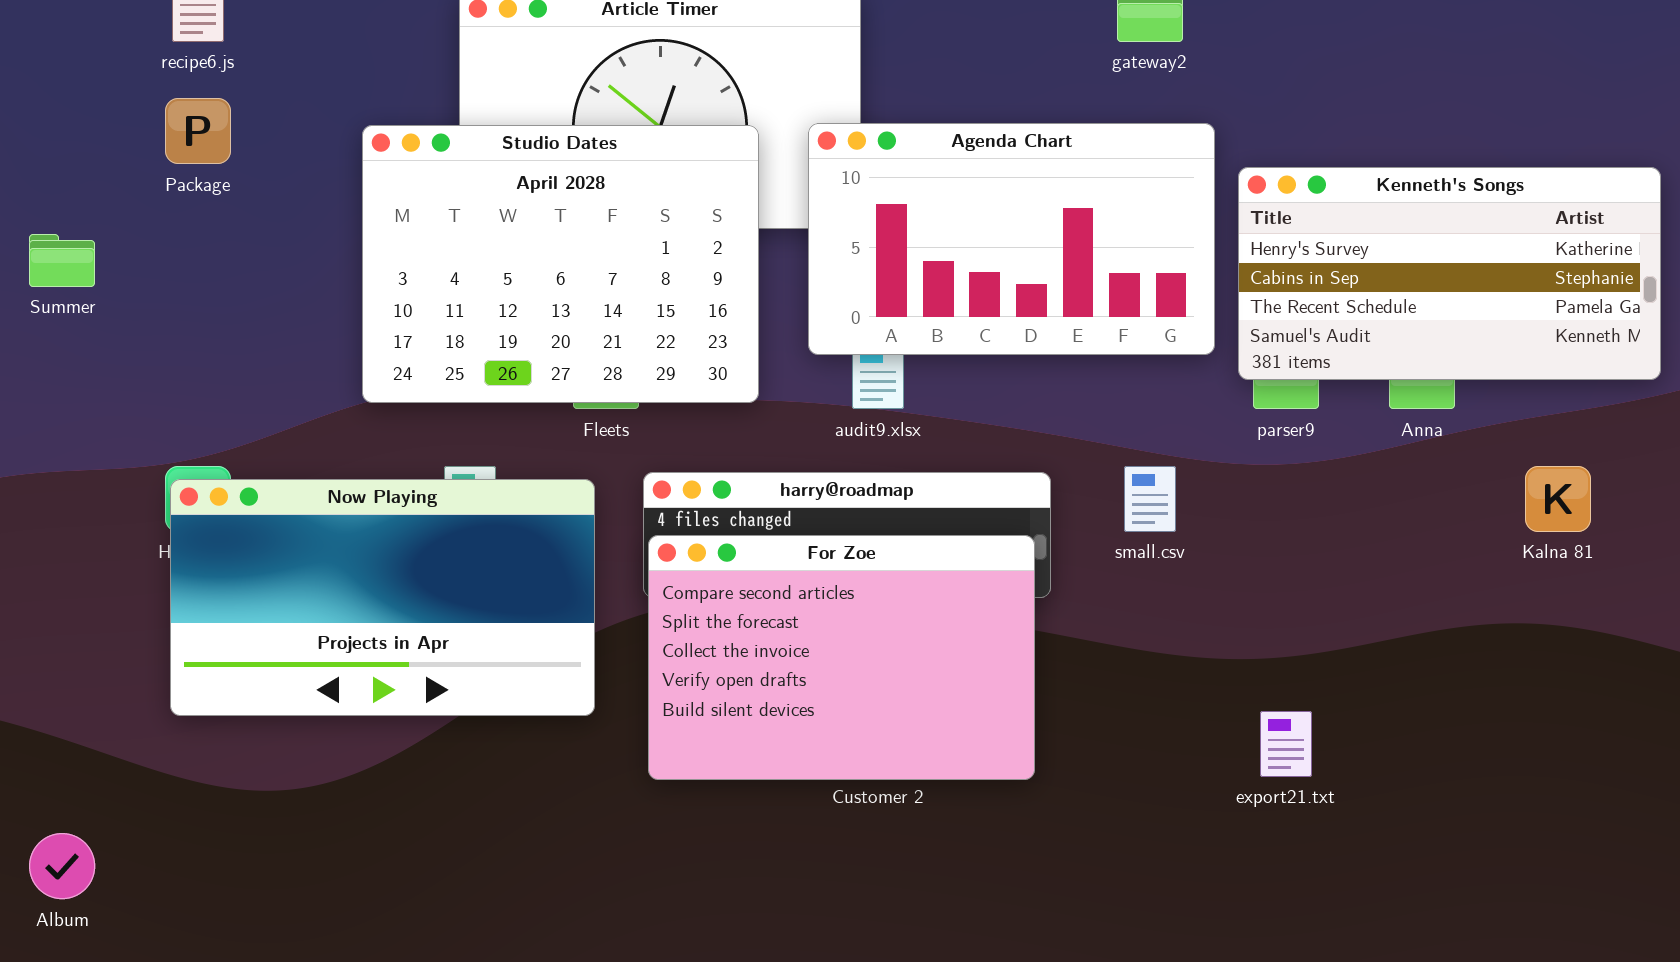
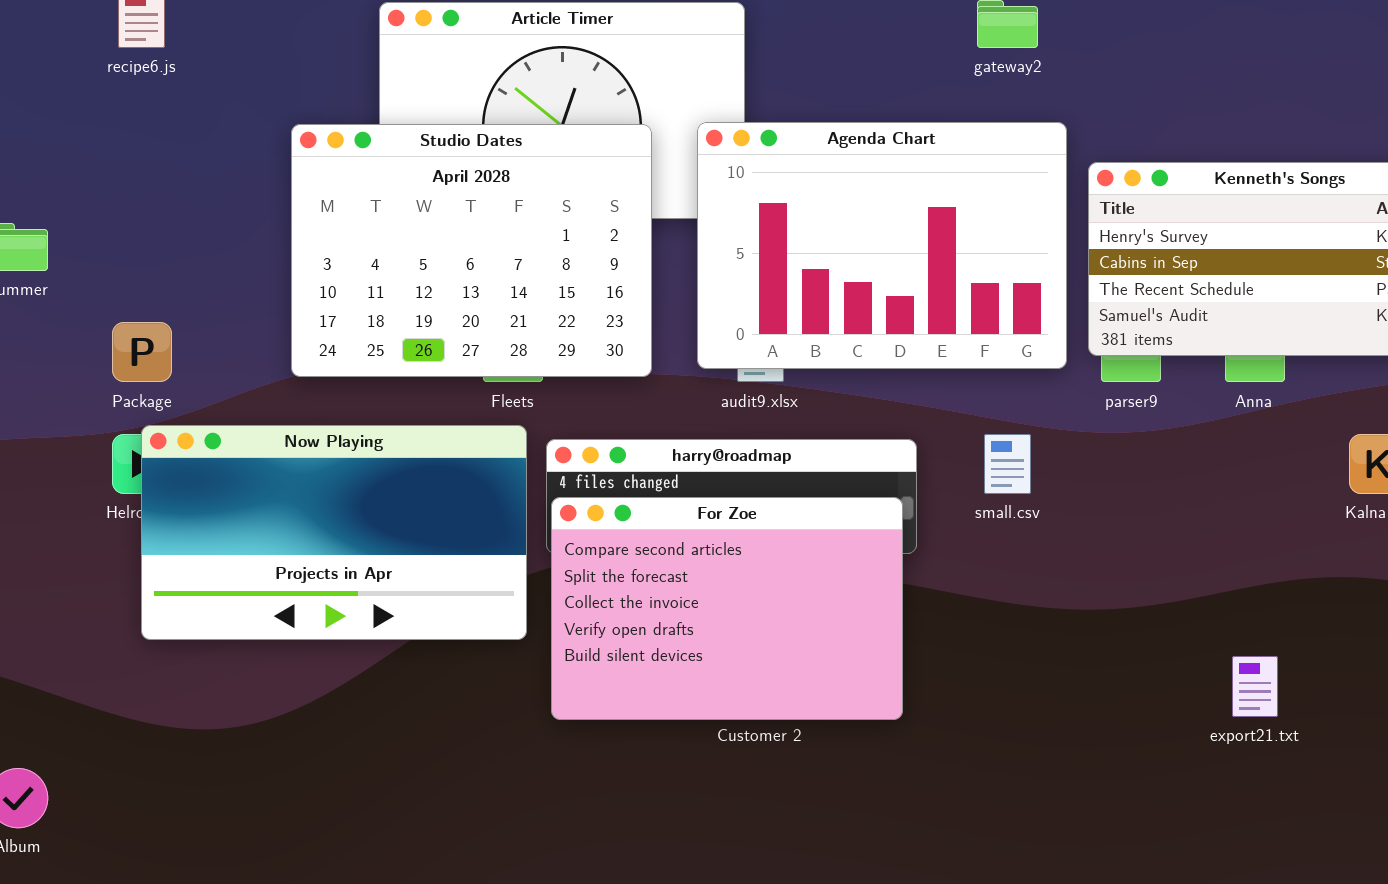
Package: [165,98,231,164] -> [112,322,172,382], moved
Agenda Chart: [808,123,1215,355] -> [697,122,1067,369], resized
Now Playing: [170,479,595,716] -> [141,425,527,640], moved
export21.txt: [1260,711,1312,777] -> [1232,656,1278,717], moved

